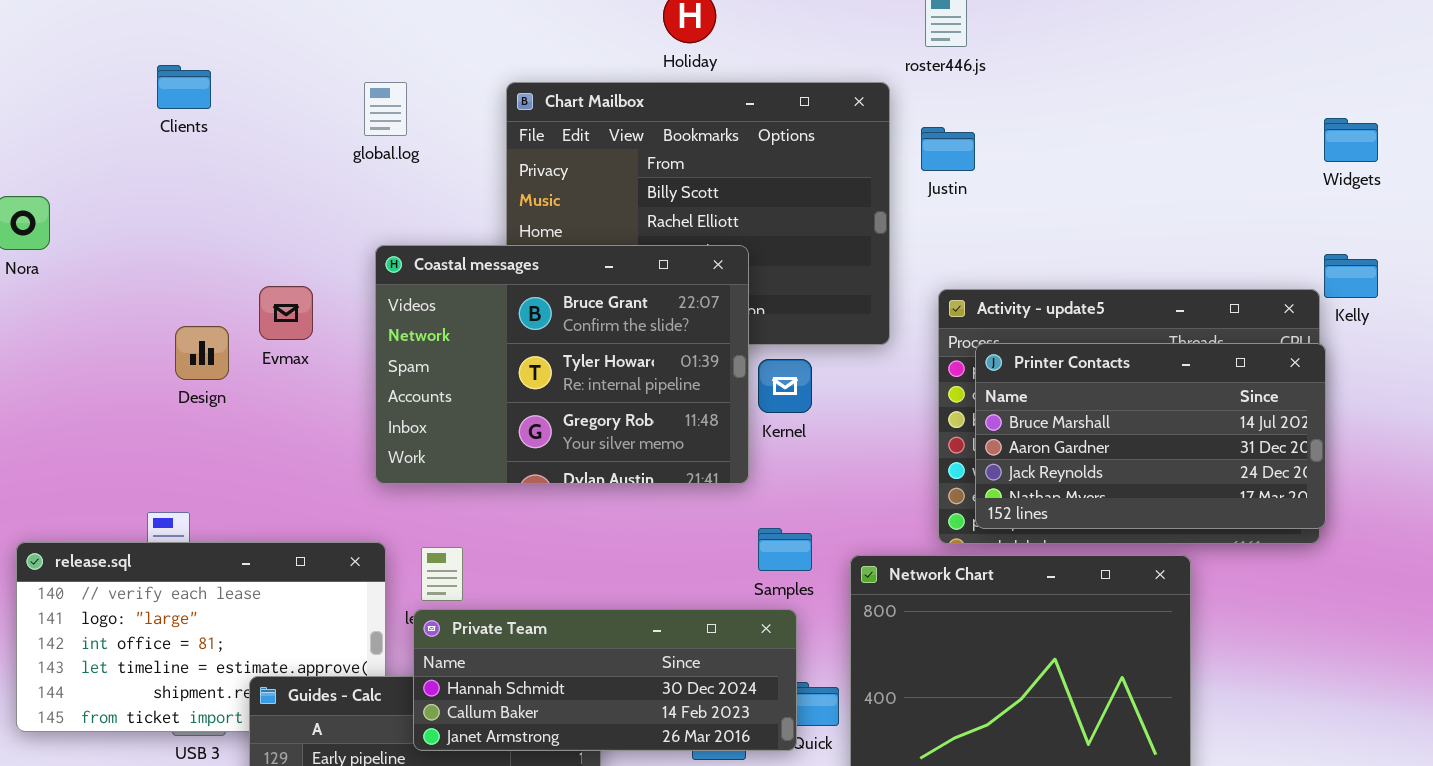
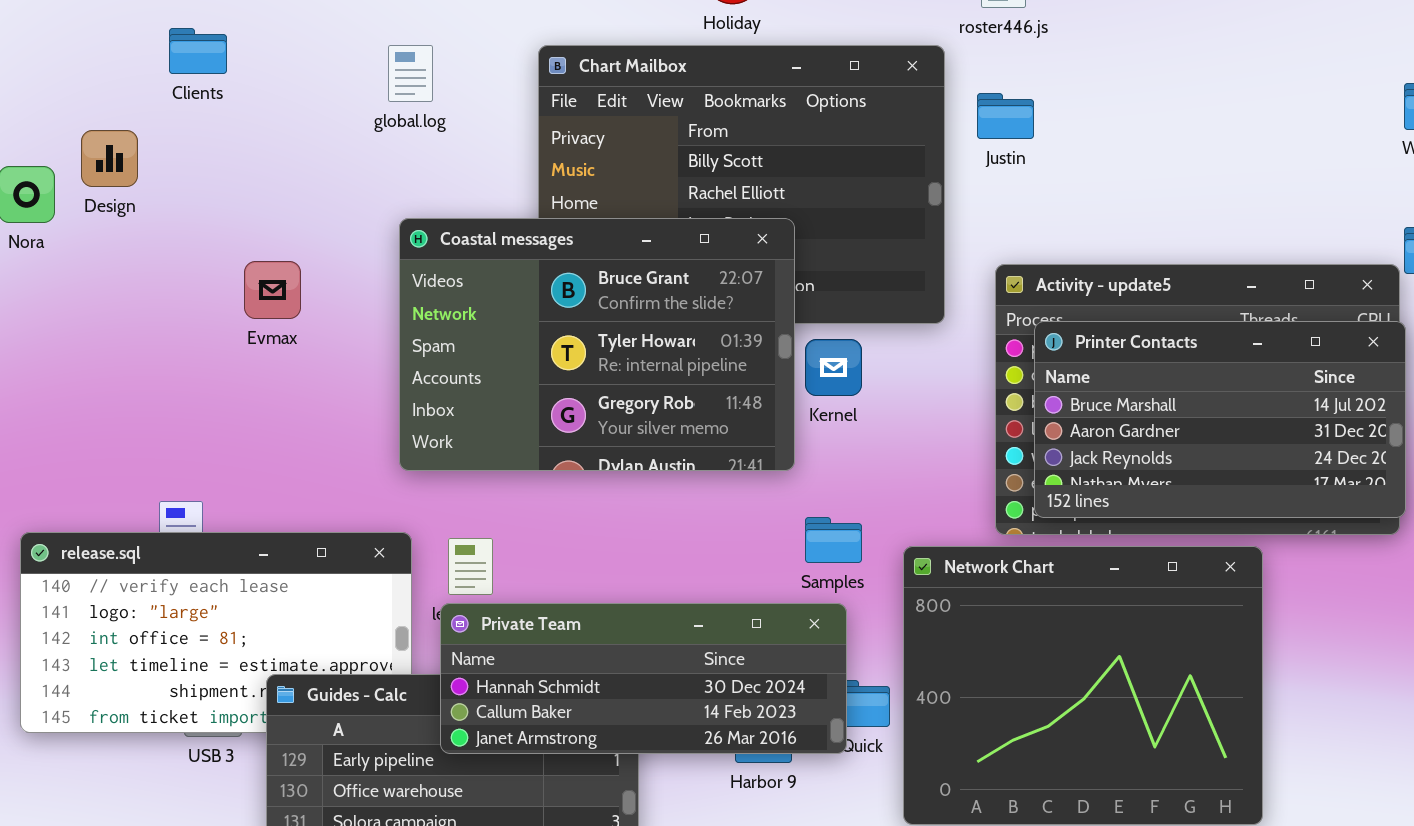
Evmax: [259,286,313,340] -> [244,261,301,319], moved
Design: [175,326,229,380] -> [81,130,138,187], moved

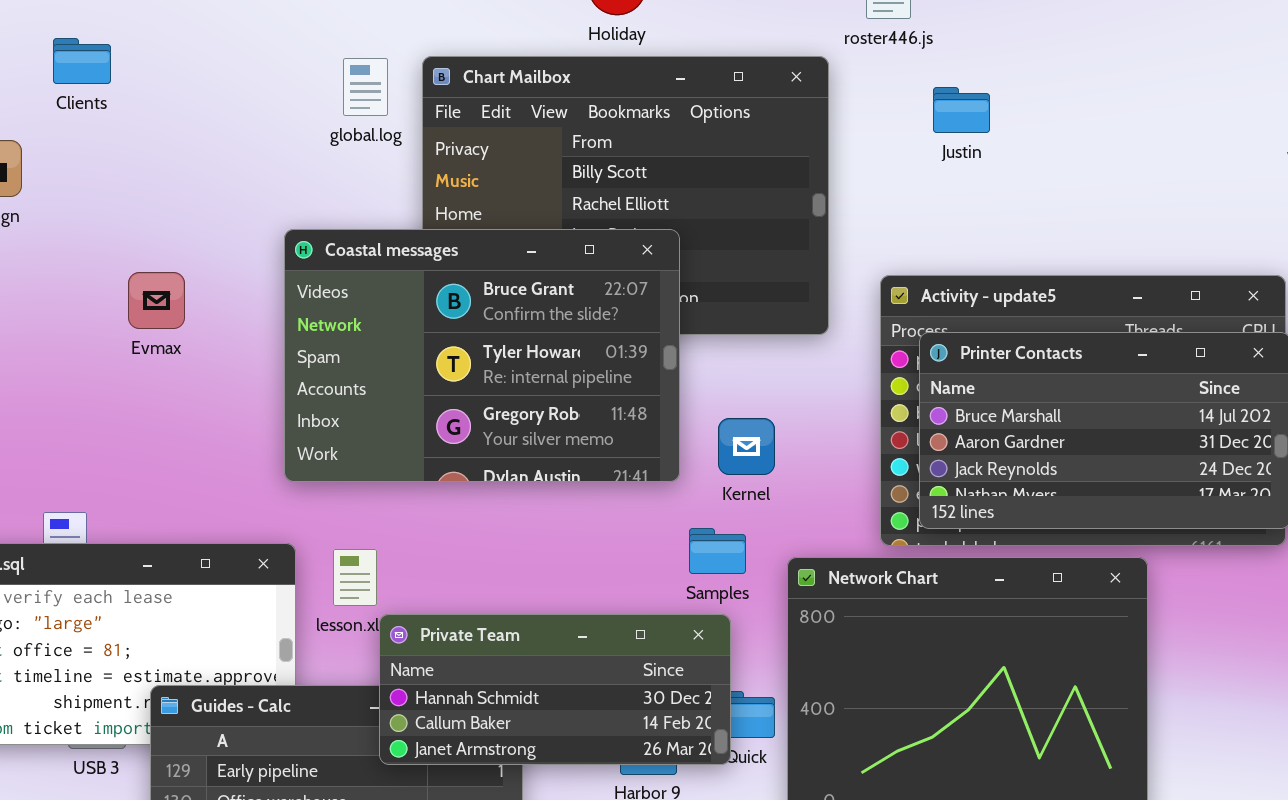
global.log: [388,45,433,102] -> [343,58,388,116], moved
Justin: [977,93,1034,139] -> [933,87,990,133], moved
Kernel: [805,339,862,396] -> [718,418,775,475], moved
Private Team: [440,603,847,754] -> [379,614,731,765], resized

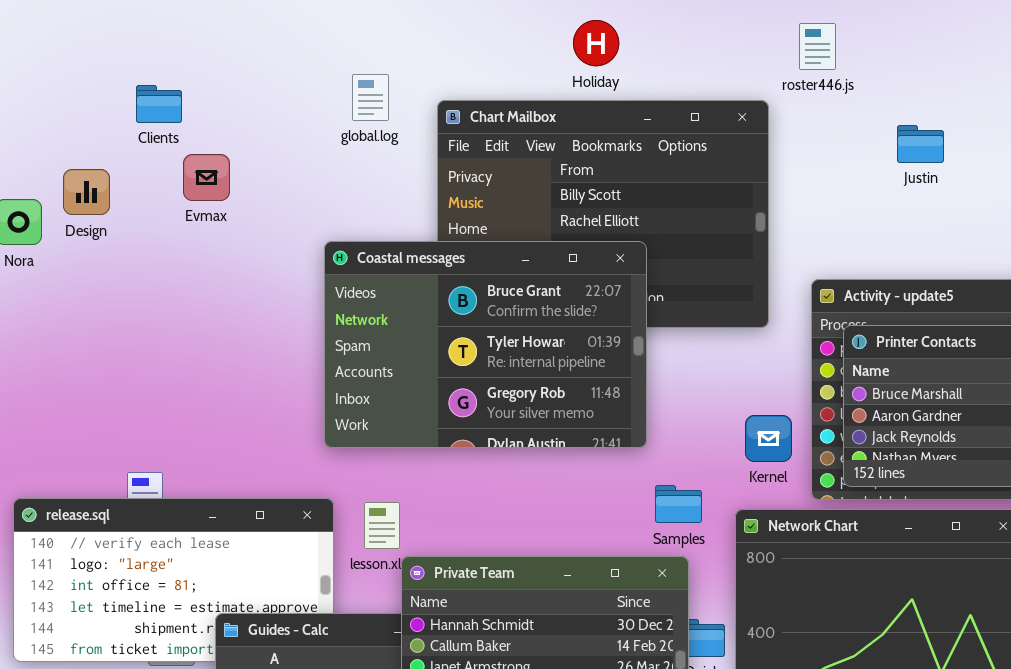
global.log: [343,58,388,116] -> [352,74,389,121], moved
Justin: [933,87,990,133] -> [897,125,944,163], moved
Evmax: [128,272,185,329] -> [183,154,230,201], moved
Kernel: [718,418,775,475] -> [745,415,792,462], moved

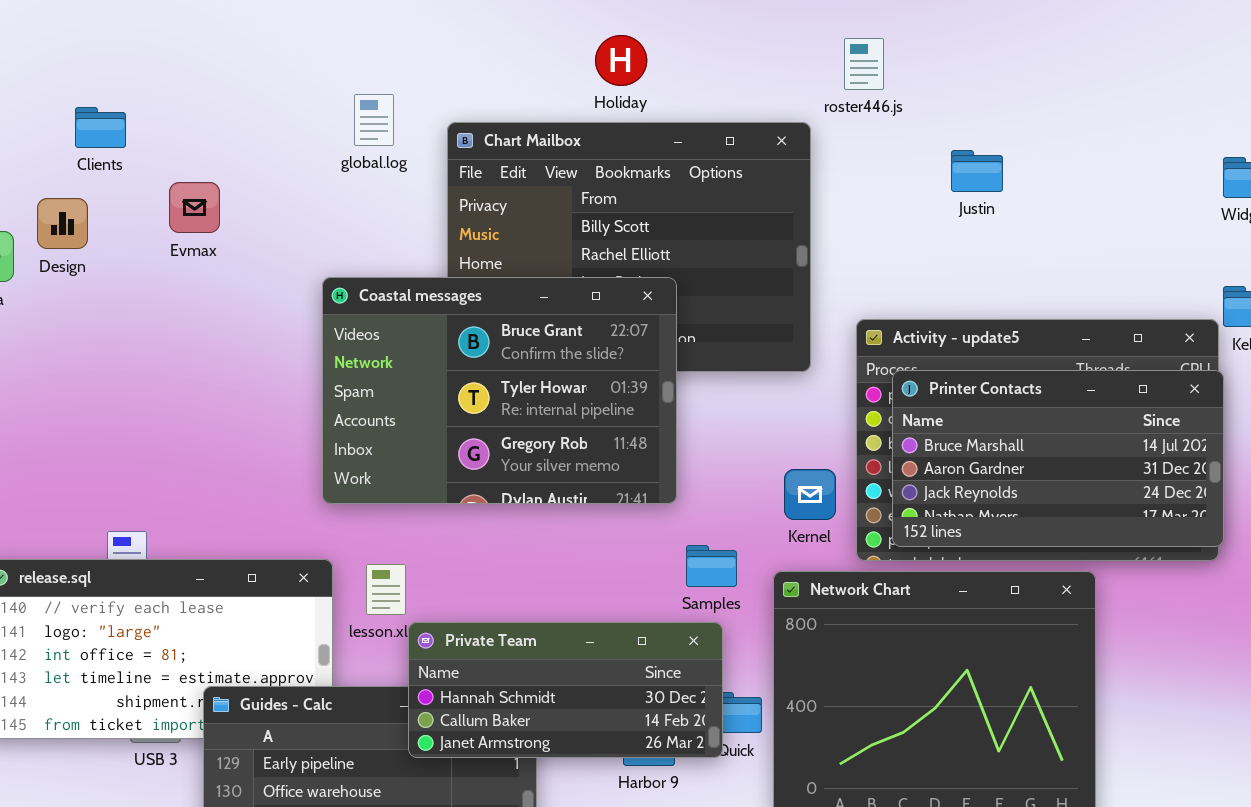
Clients: [136,85,182,123] -> [75,107,126,148], moved

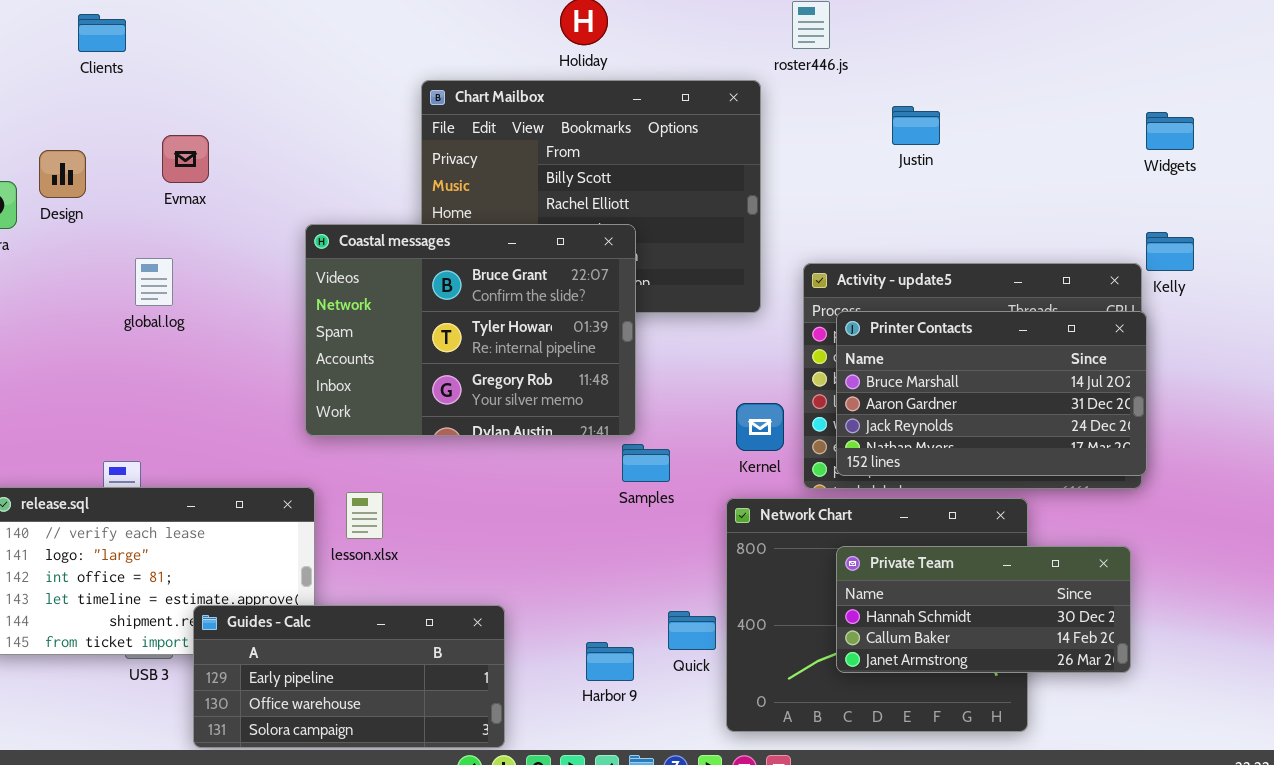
global.log: [354,94,394,146] -> [135,258,173,306], moved
Clients: [75,107,126,148] -> [78,14,126,52], moved
Samples: [686,545,737,587] -> [622,444,670,482], moved
Private Team: [408,622,723,758] -> [836,546,1131,673], moved

